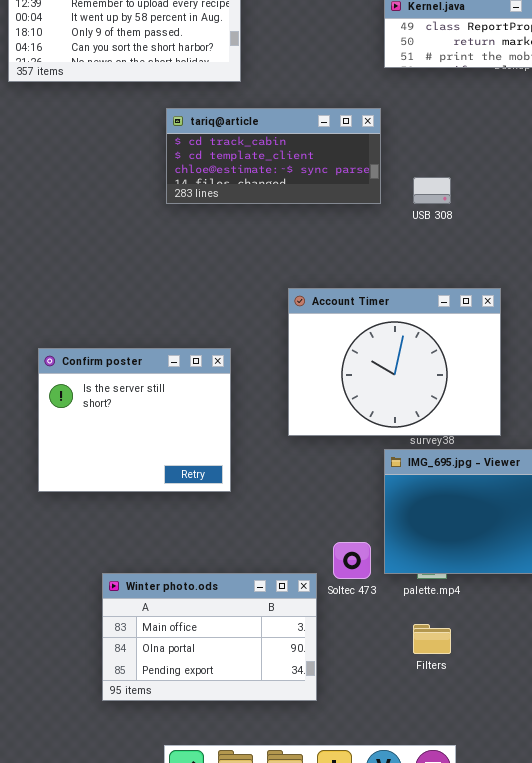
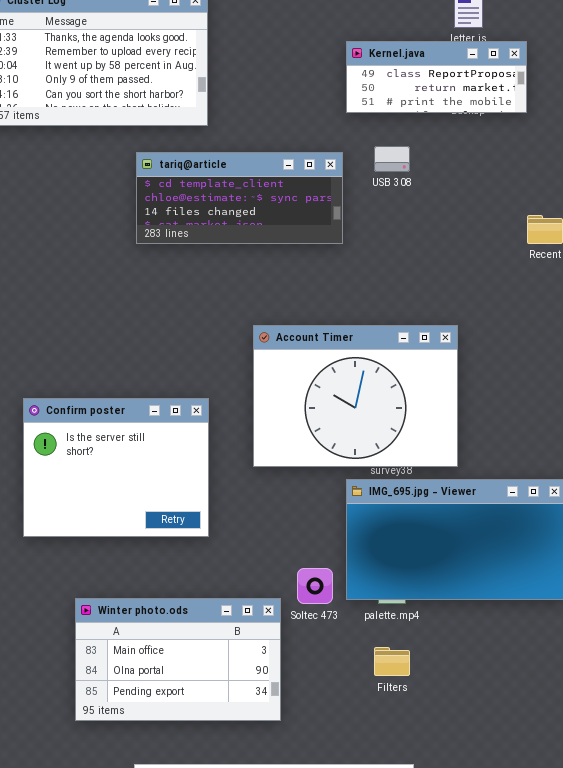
tariq@article: [166,108,381,204] -> [136,152,343,244], scrolled down 1 row
USB 308: [413,177,451,204] -> [374,146,410,172], moved
Confirm poster: [38,348,231,492] -> [23,398,209,537], moved

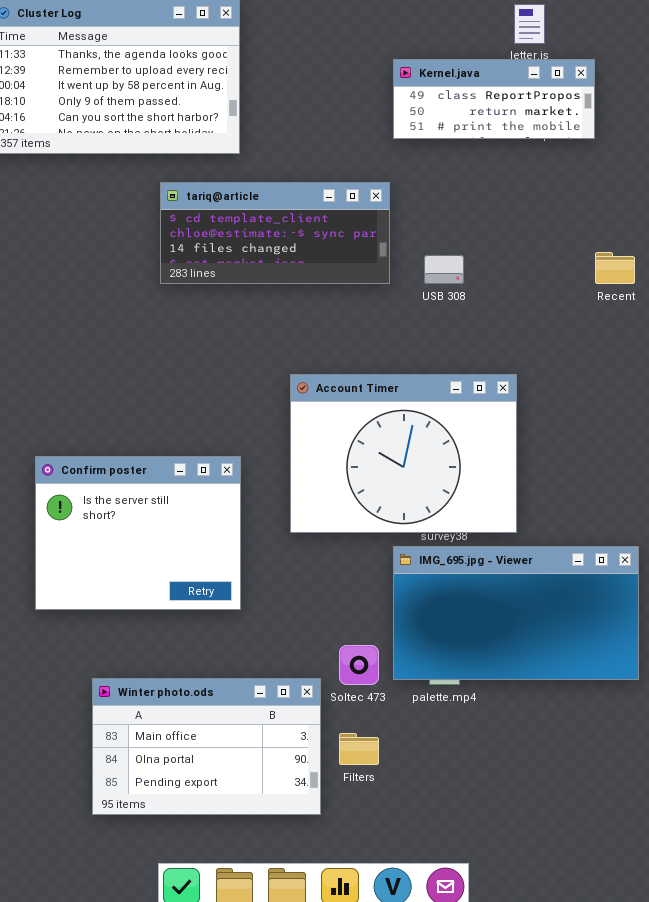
USB 308: [374,146,410,172] -> [424,255,464,284], moved
Filters: [374,647,410,676] -> [339,733,379,765], moved

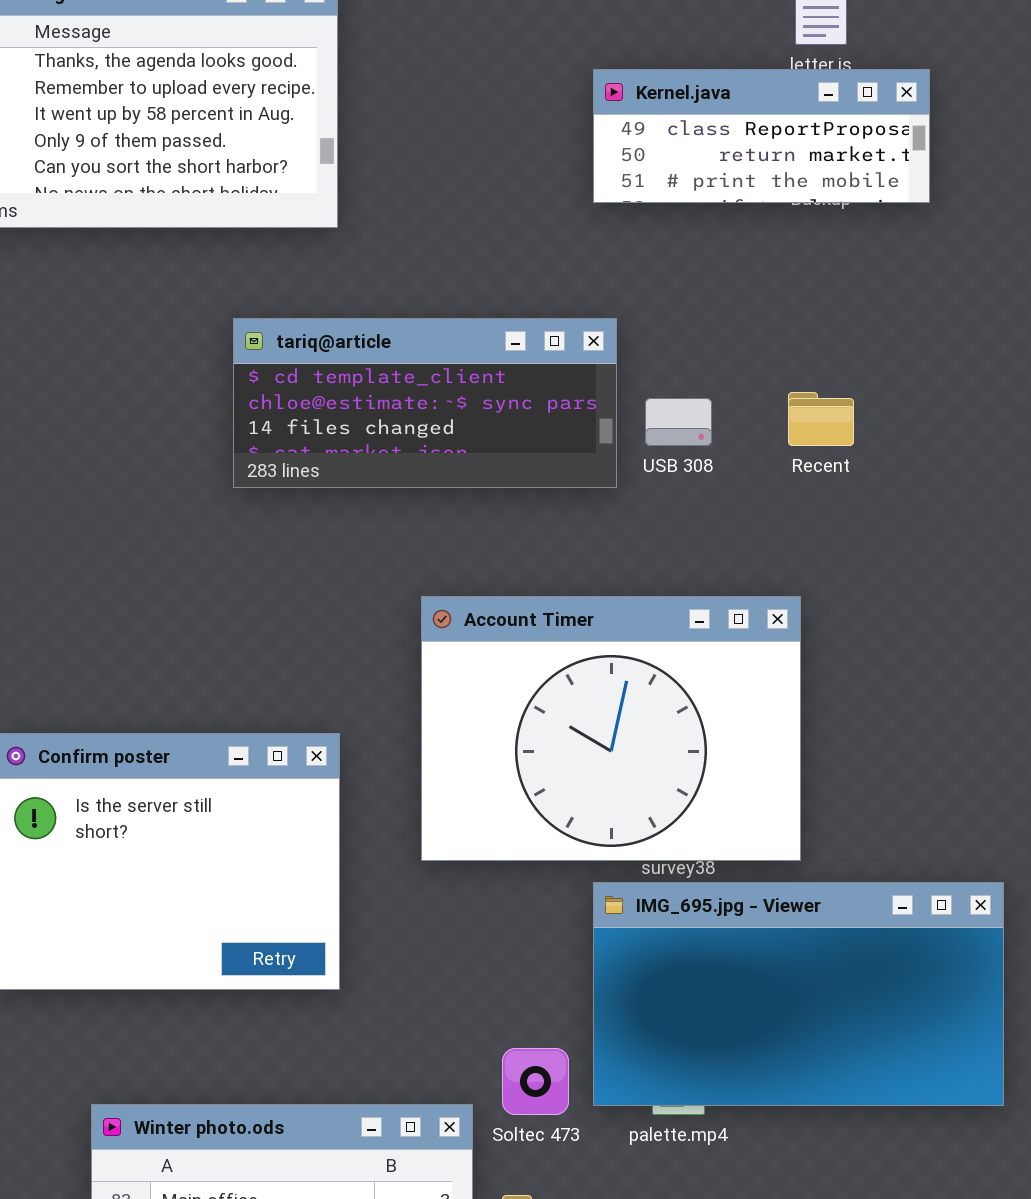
tariq@article: [160,182,390,284] -> [233,318,617,488], moved
Recent: [595,252,635,284] -> [788,392,854,446], moved

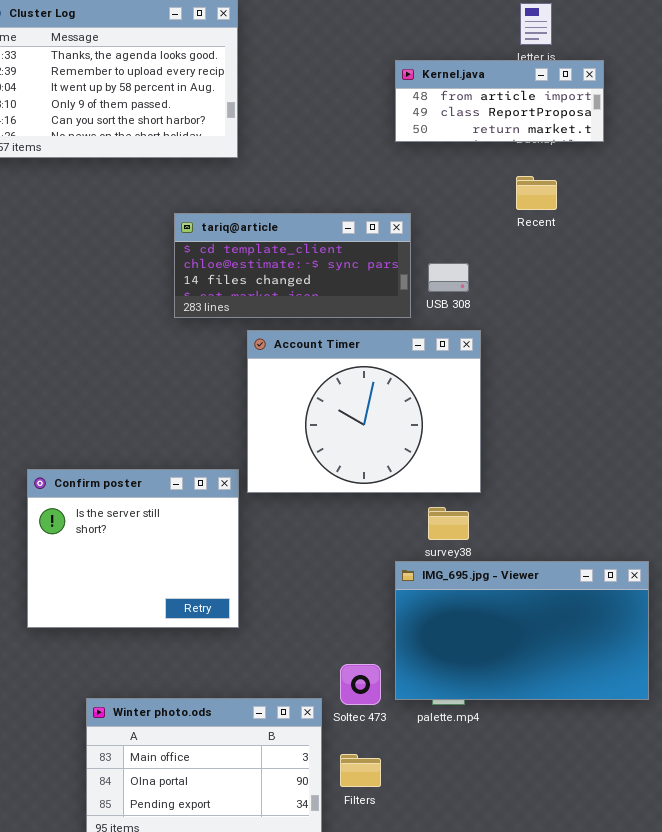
Kernel.java: [593,69,930,203] -> [395,60,604,142], scrolled up 1 row
Recent: [788,392,854,446] -> [516,176,557,210], moved
Account Timer: [421,596,801,861] -> [247,330,481,493], moved

